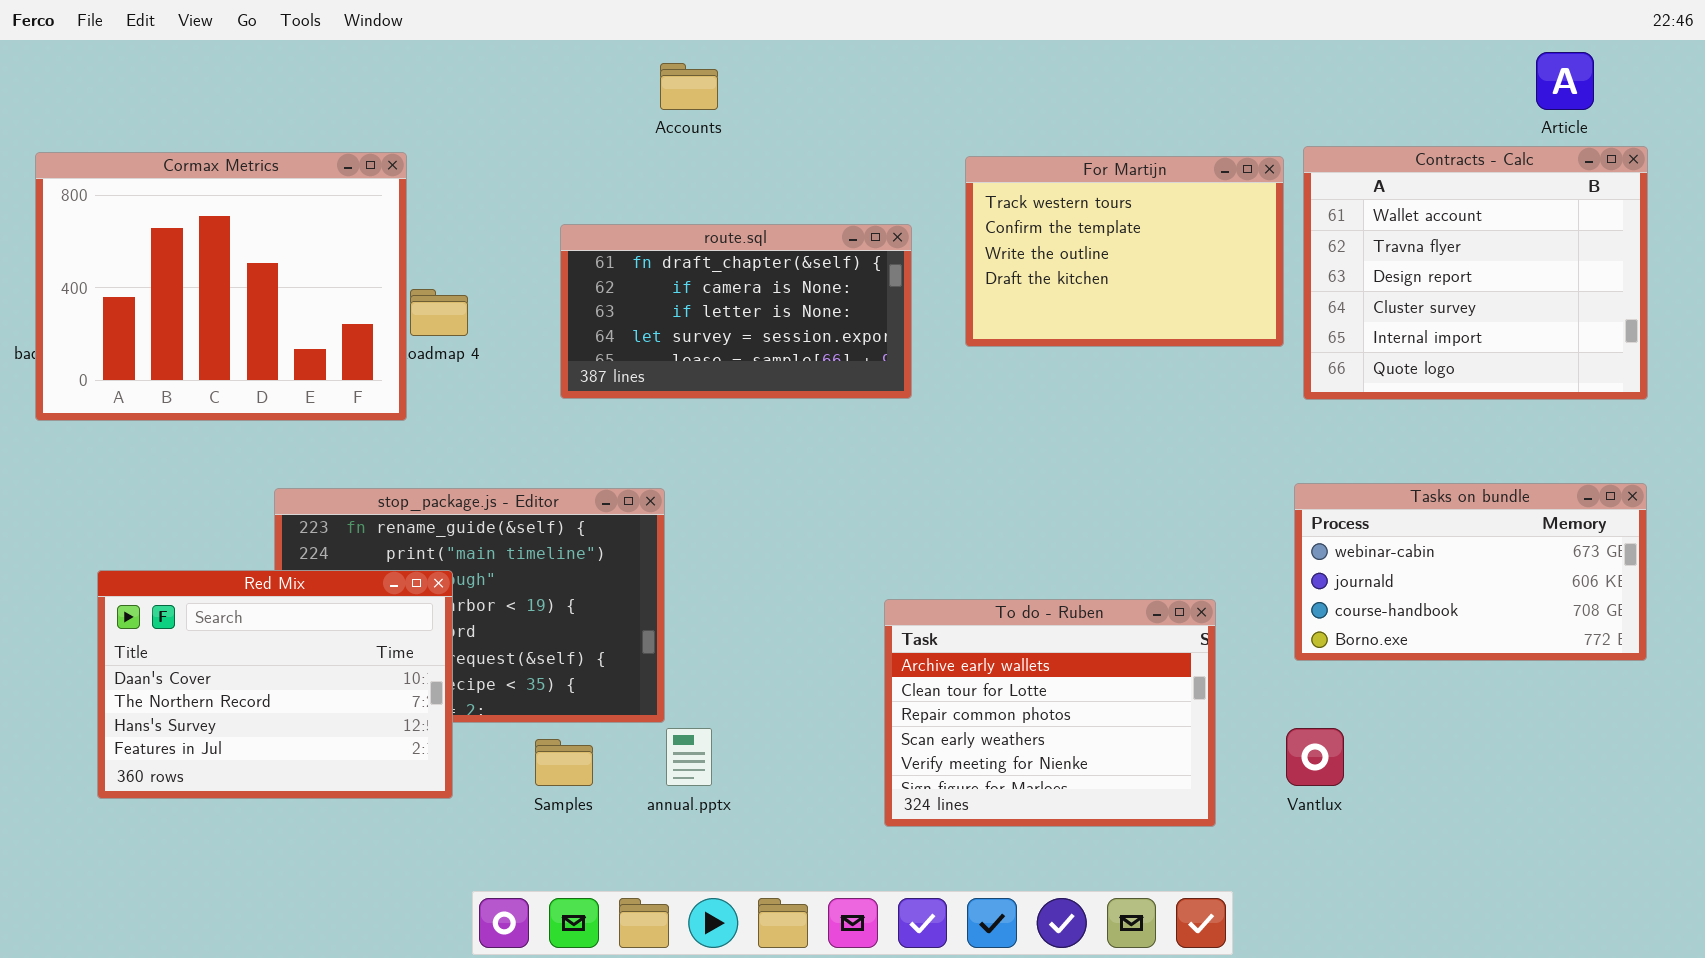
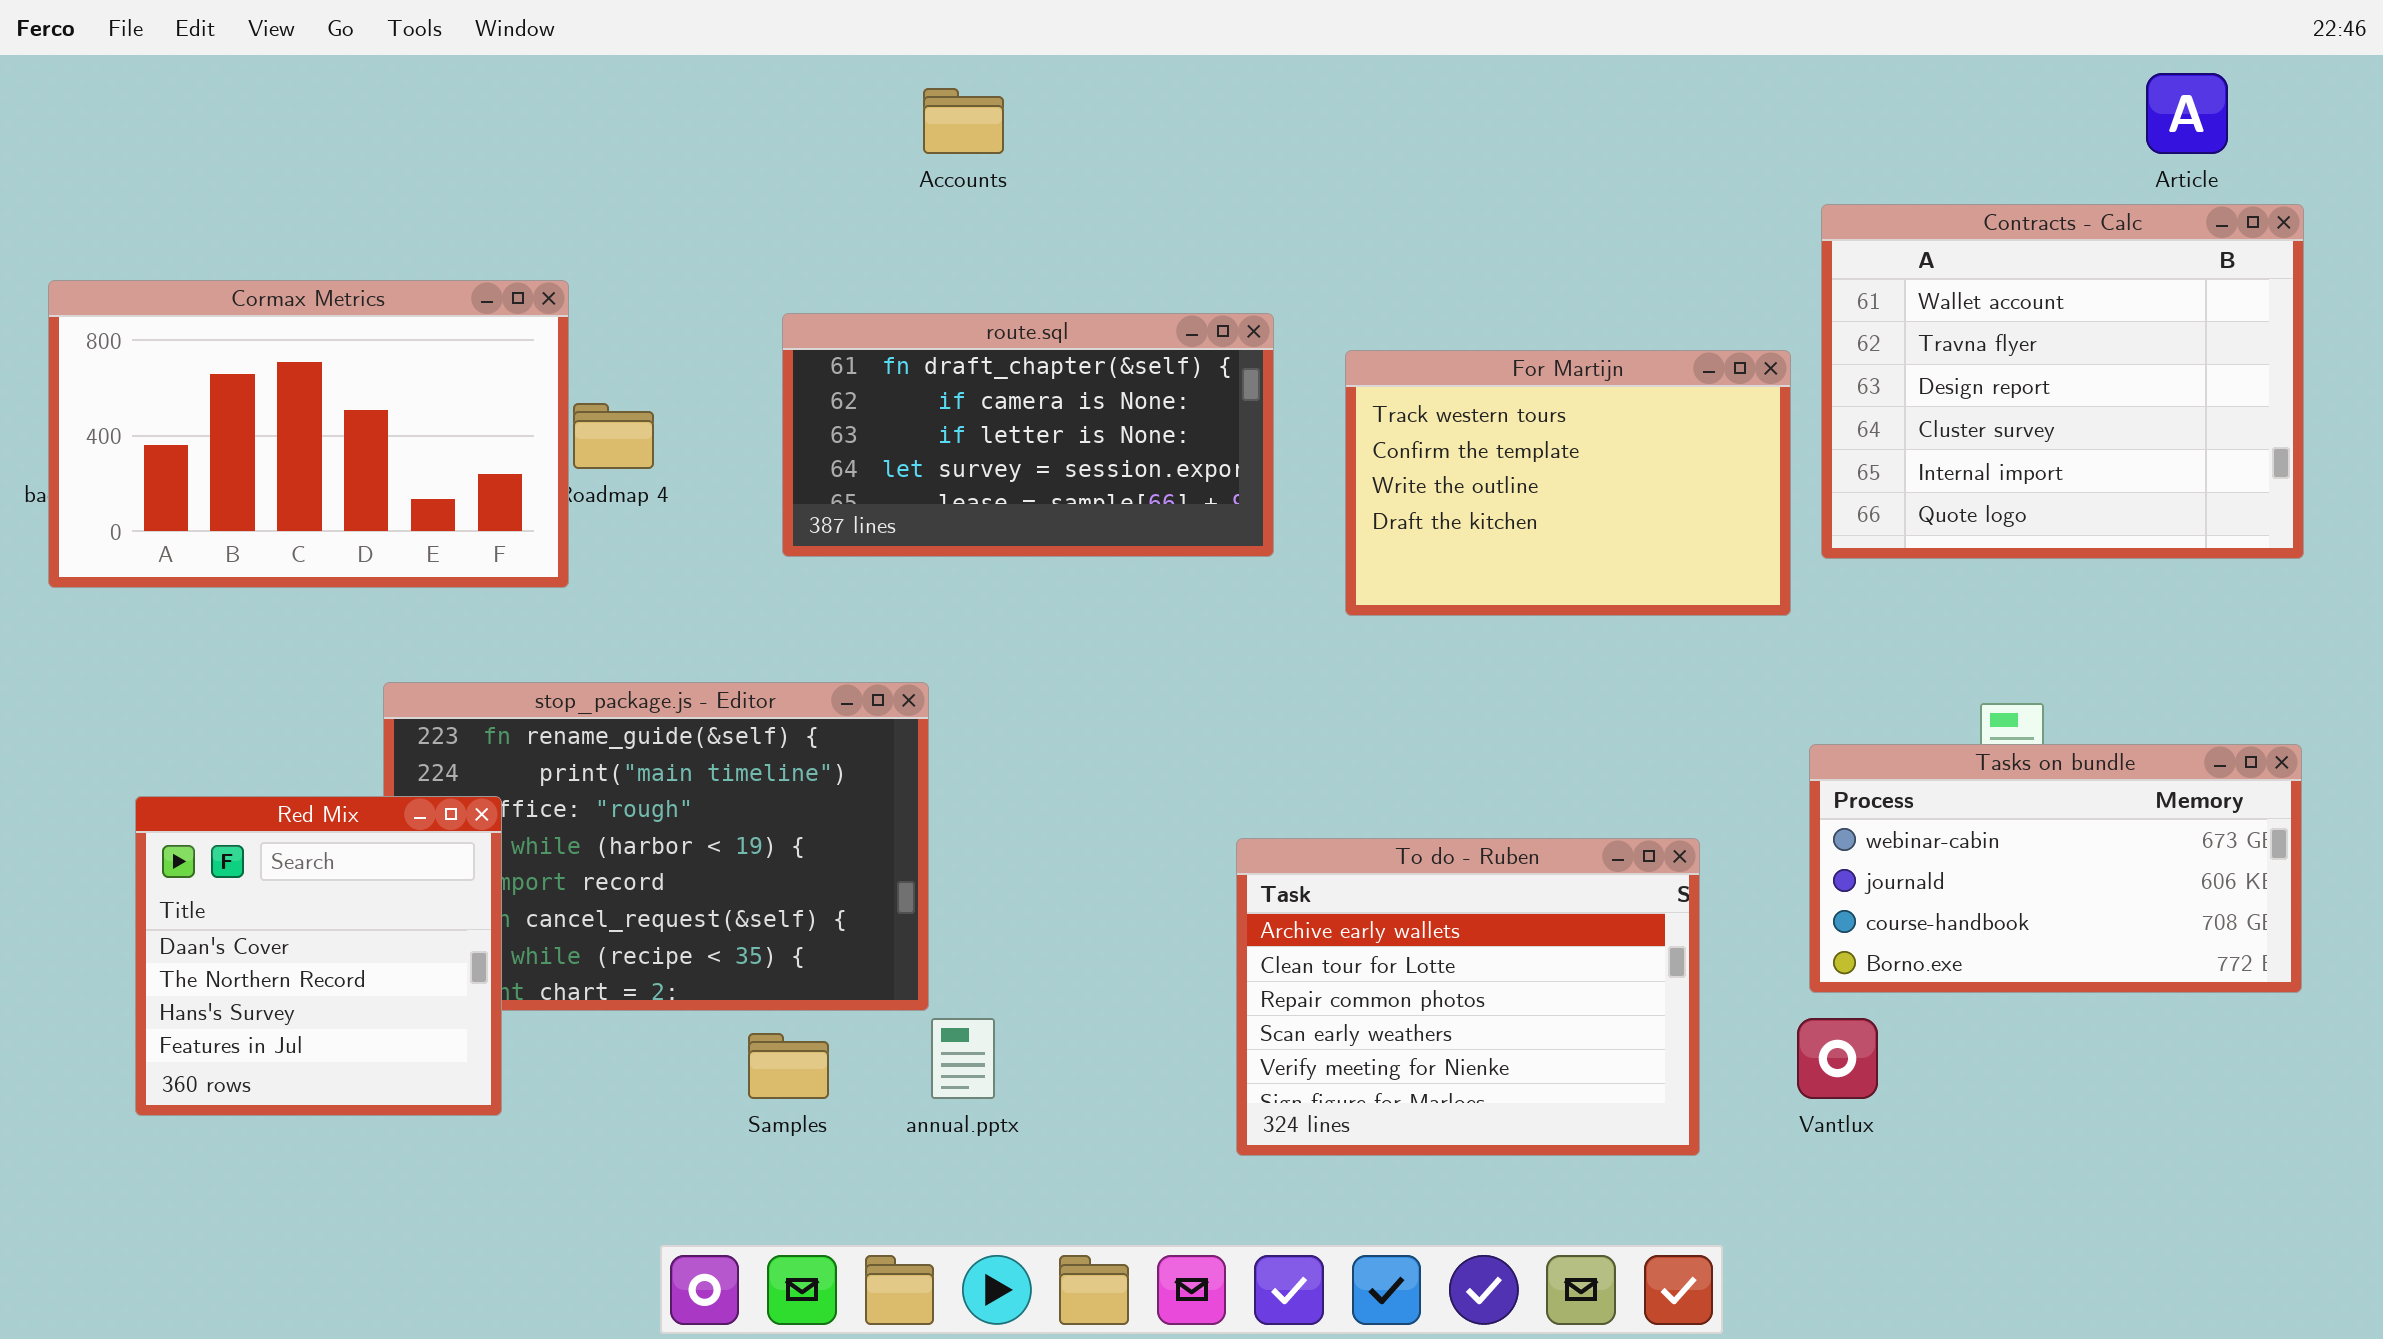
Cormax Metrics: [35,152,407,421] -> [48,280,569,588], resized
For Martijn: [965,156,1284,347] -> [1345,350,1791,616], moved
Tasks on bundle: [1294,483,1647,661] -> [1809,744,2302,993], moved
Red Mix: [97,570,453,799] -> [135,796,502,1116], resized

